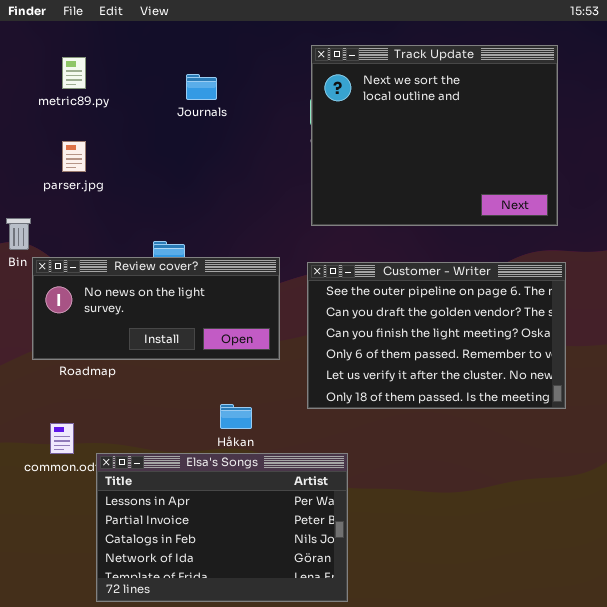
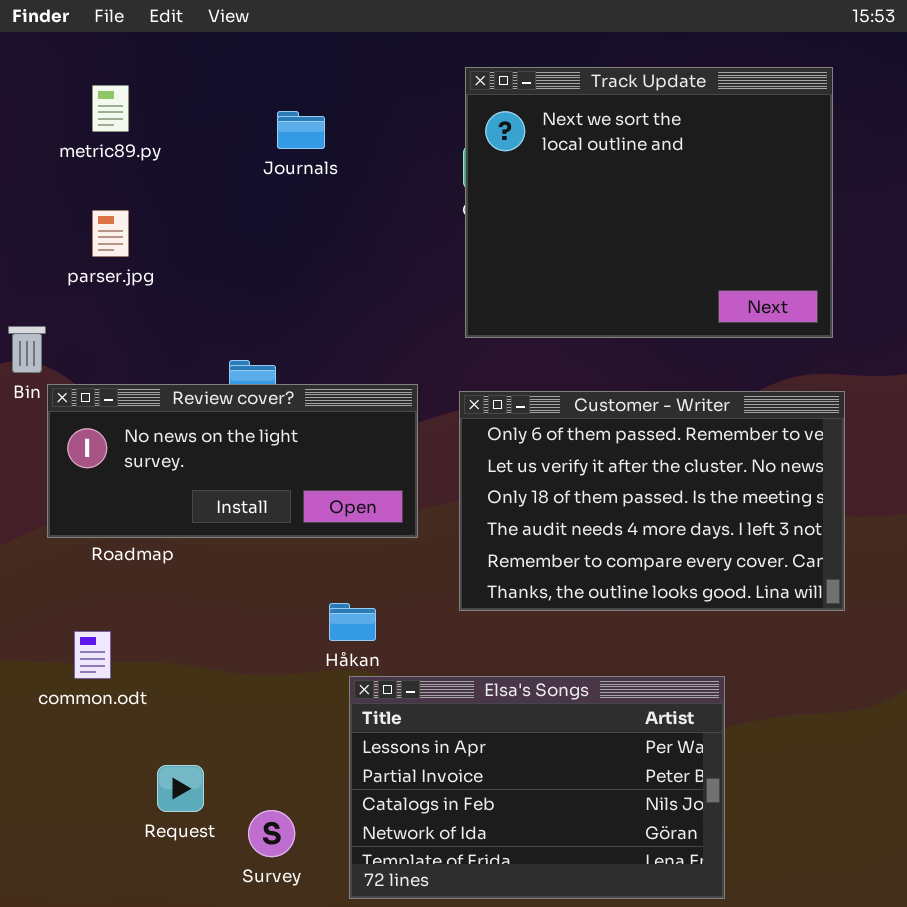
Customer - Writer: [307,262,566,409] -> [459,391,845,611], scrolled down 3 rows
Elsa's Songs: [96,453,348,602] -> [349,676,725,899], moved

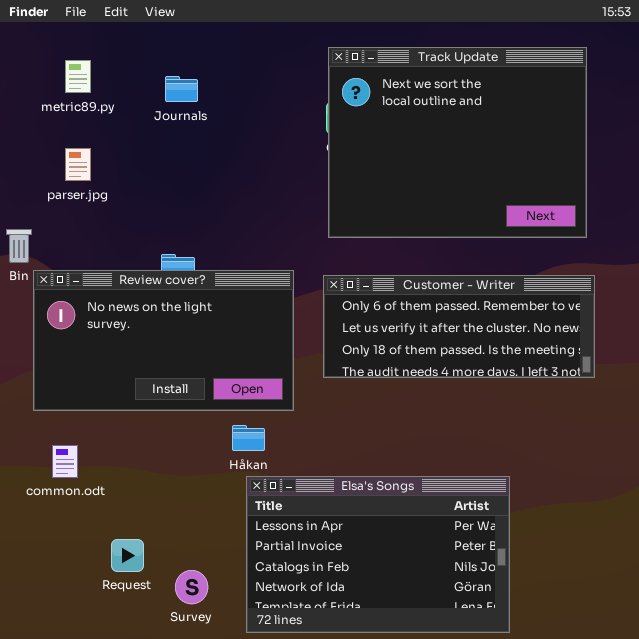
Journals: [277,111,325,149] -> [165,76,198,102], moved
Review cover?: [47,384,418,538] -> [33,270,294,411], resized
Customer - Writer: [459,391,845,611] -> [323,275,595,378], resized

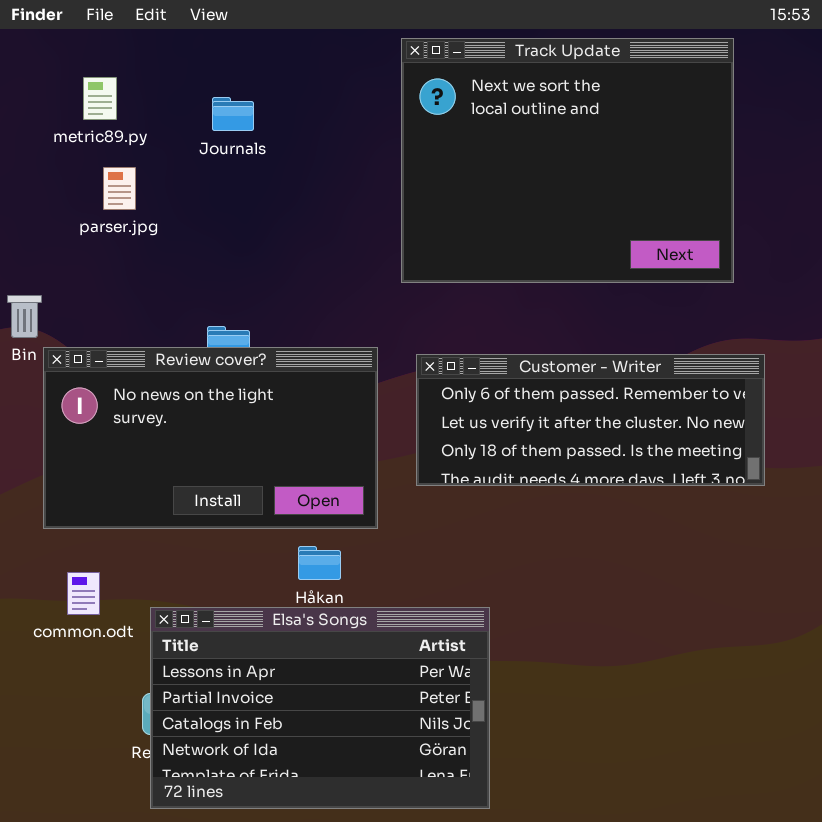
Track Update: [328,47,587,238] -> [401,38,734,283], moved
parser.jpg: [65,148,91,181] -> [103,167,136,210], moved
Elsa's Songs: [246,476,510,633] -> [150,607,490,809], moved

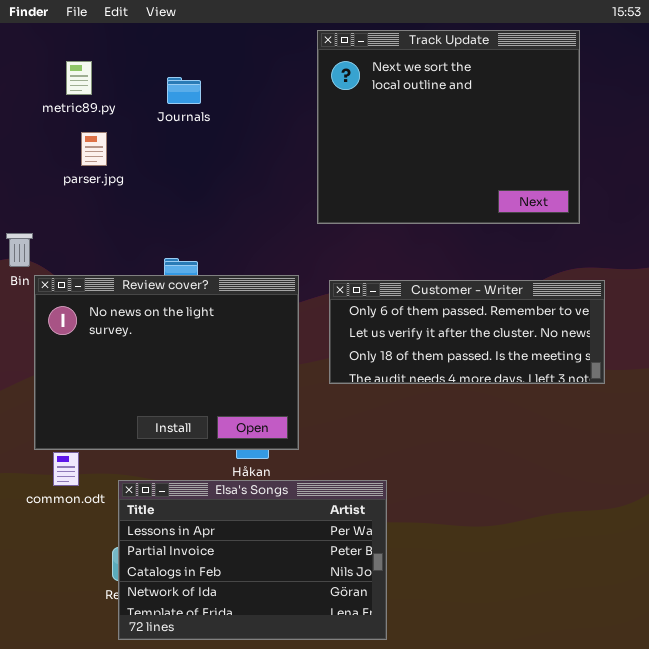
Review cover?: [43,347,378,529] -> [34,275,299,450], resized

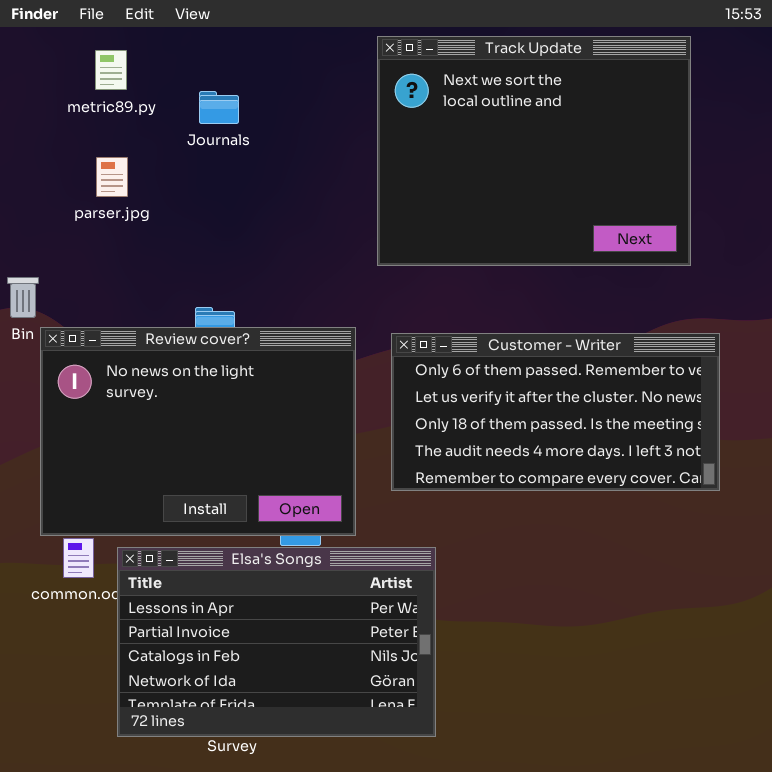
metric89.py: [66,61,92,95] -> [95,50,127,90], moved
Customer - Writer: [329,280,605,384] -> [391,333,720,491], resized
Elsa's Songs: [118,480,387,640] -> [117,547,436,737], moved

